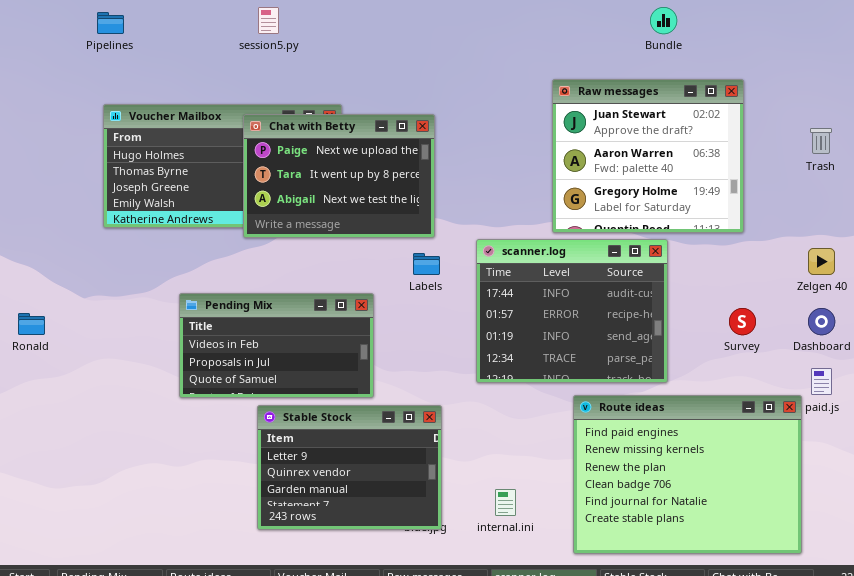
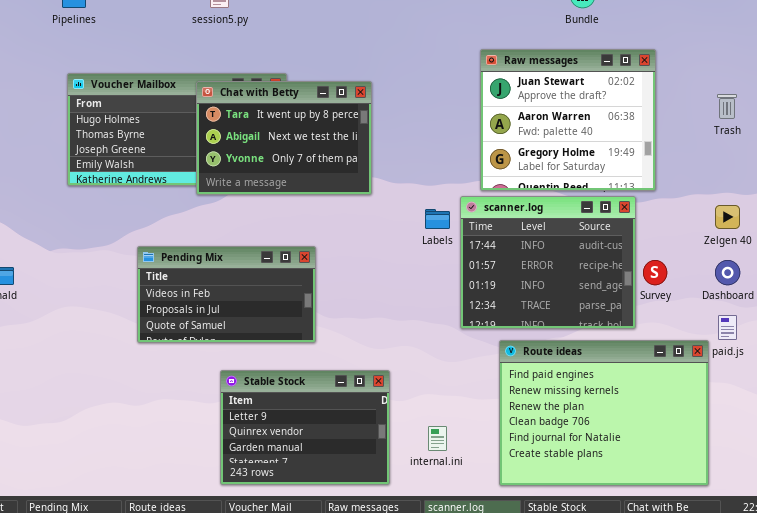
Chat with Betty: [243,114,435,238] -> [196,81,372,195], scrolled down 1 row
scanner.log: [476,239,668,383] -> [460,196,636,329], moved
Labels: [413,253,440,275] -> [425,209,450,229], moved
Stable Stock: [257,405,442,530] -> [220,370,390,485], moved

